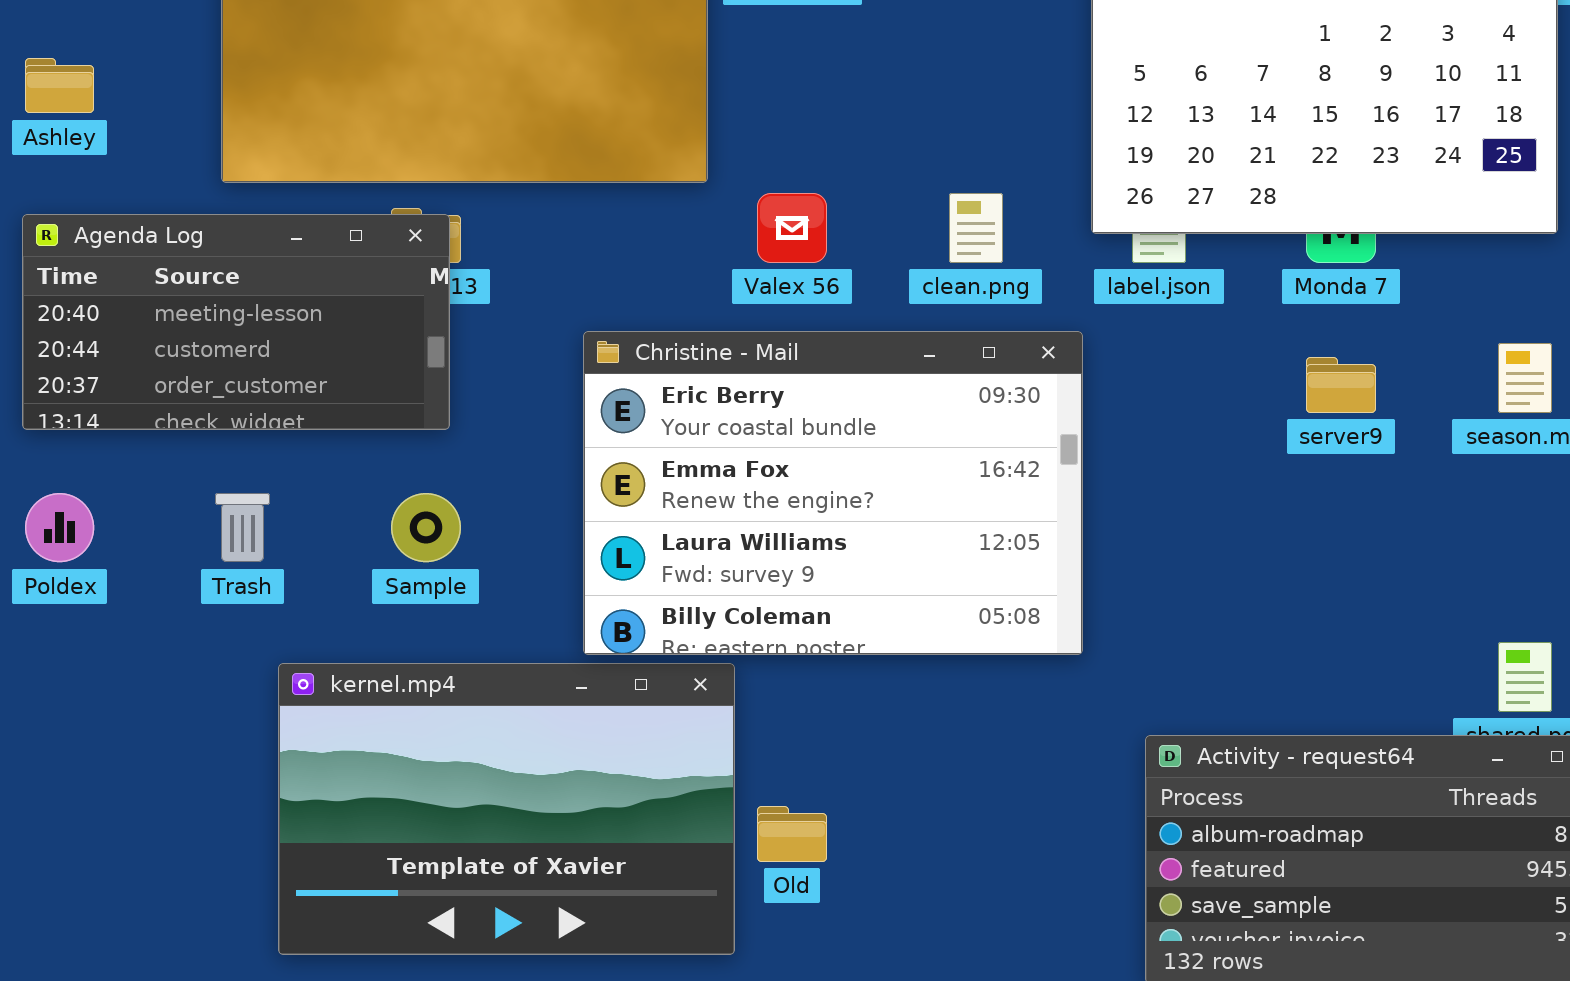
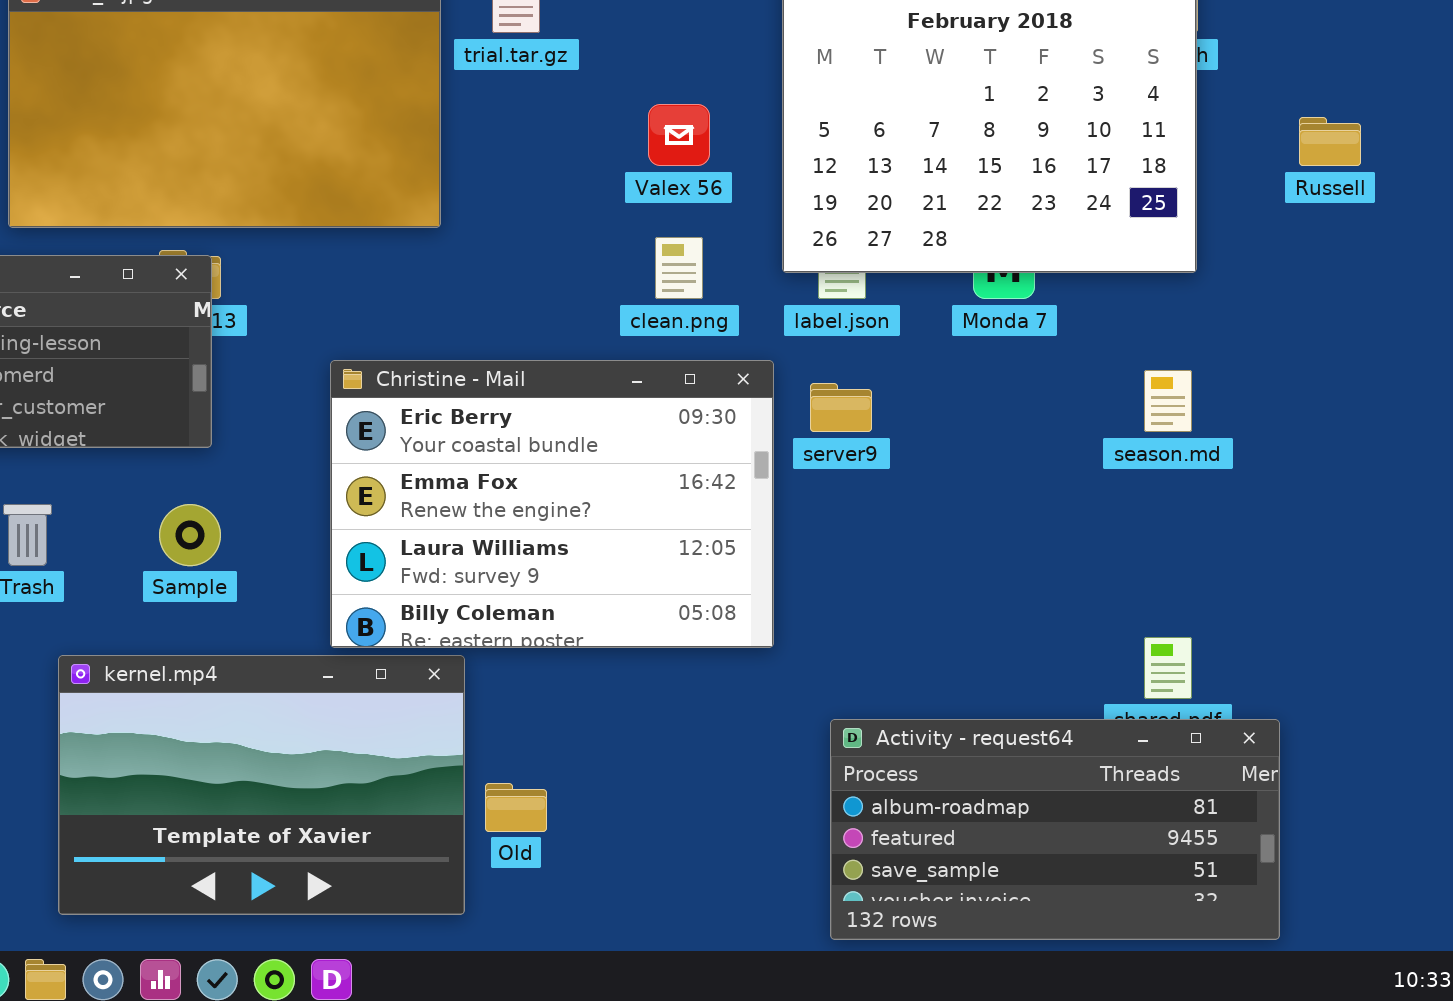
Valex 56: [757,193,827,263] -> [648,104,710,166], moved
server9: [1306,357,1376,413] -> [810,383,872,432], moved

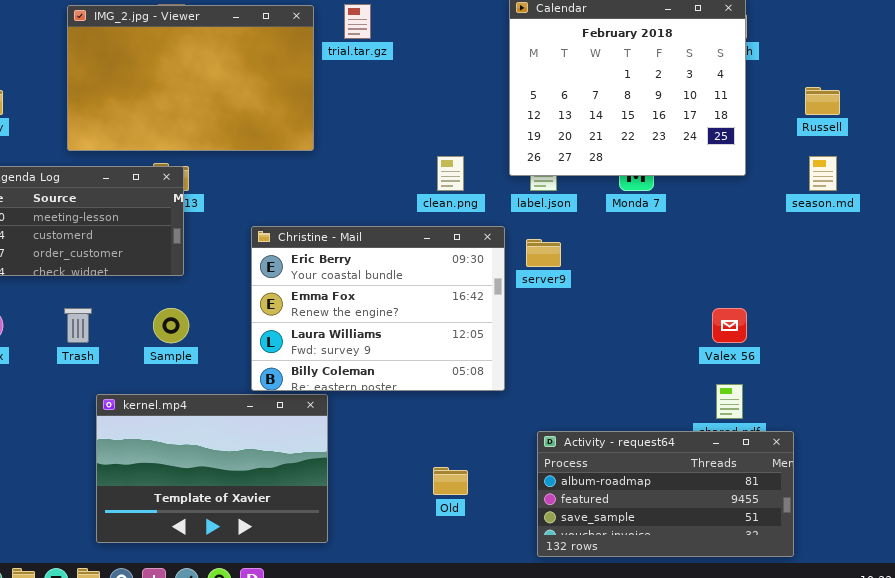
Valex 56: [648,104,710,166] -> [712,308,747,343], moved
season.md: [1144,370,1192,432] -> [809,156,837,191], moved
Old: [485,783,547,832] -> [433,467,468,495], moved

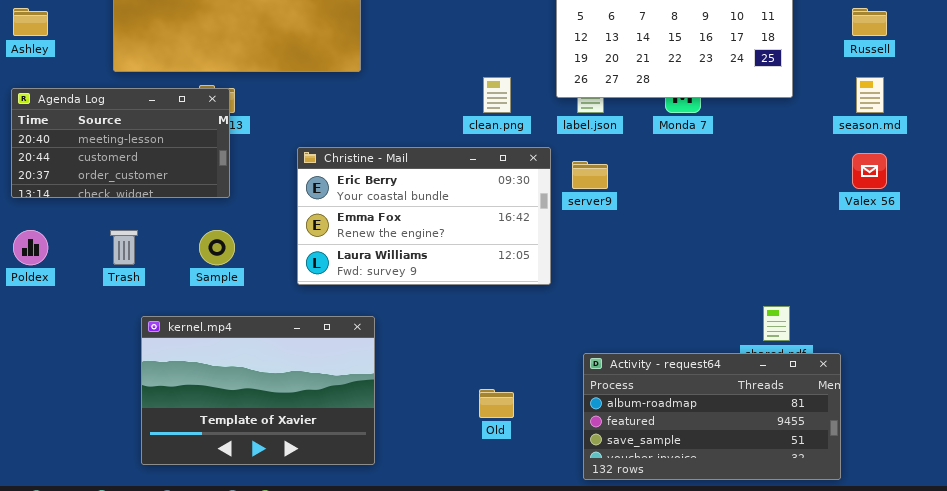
Christine - Mail: [251,226,505,391] -> [297,147,551,285], resized
Valex 56: [712,308,747,343] -> [852,153,887,189], moved

